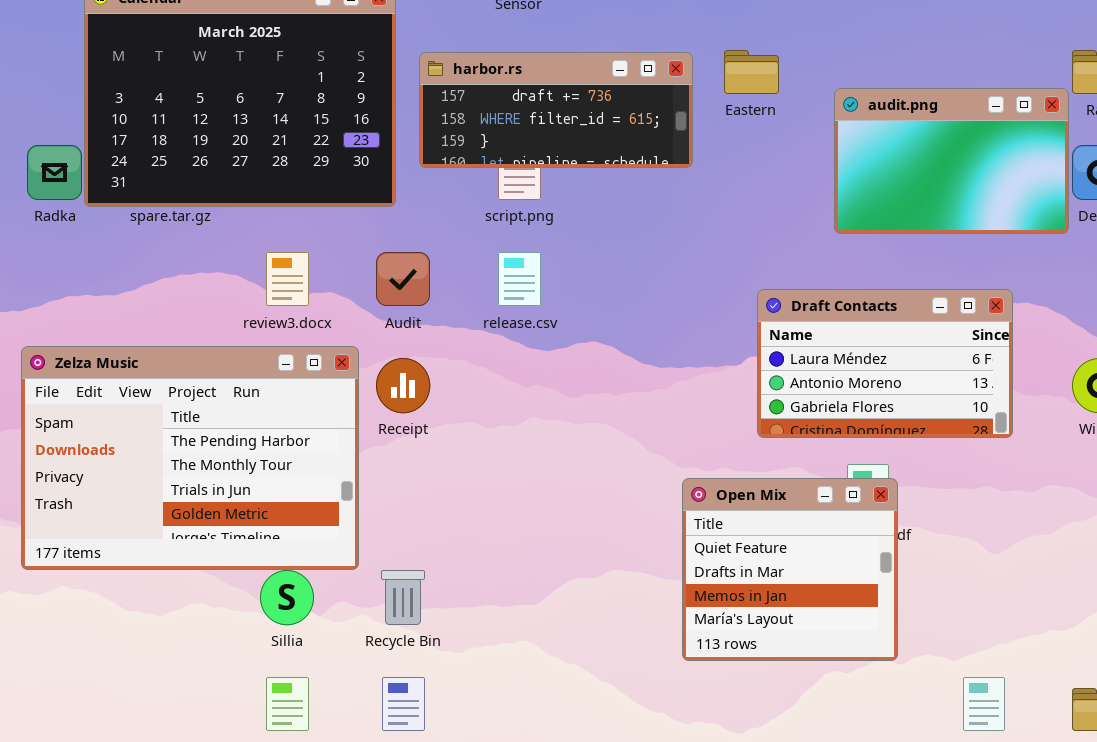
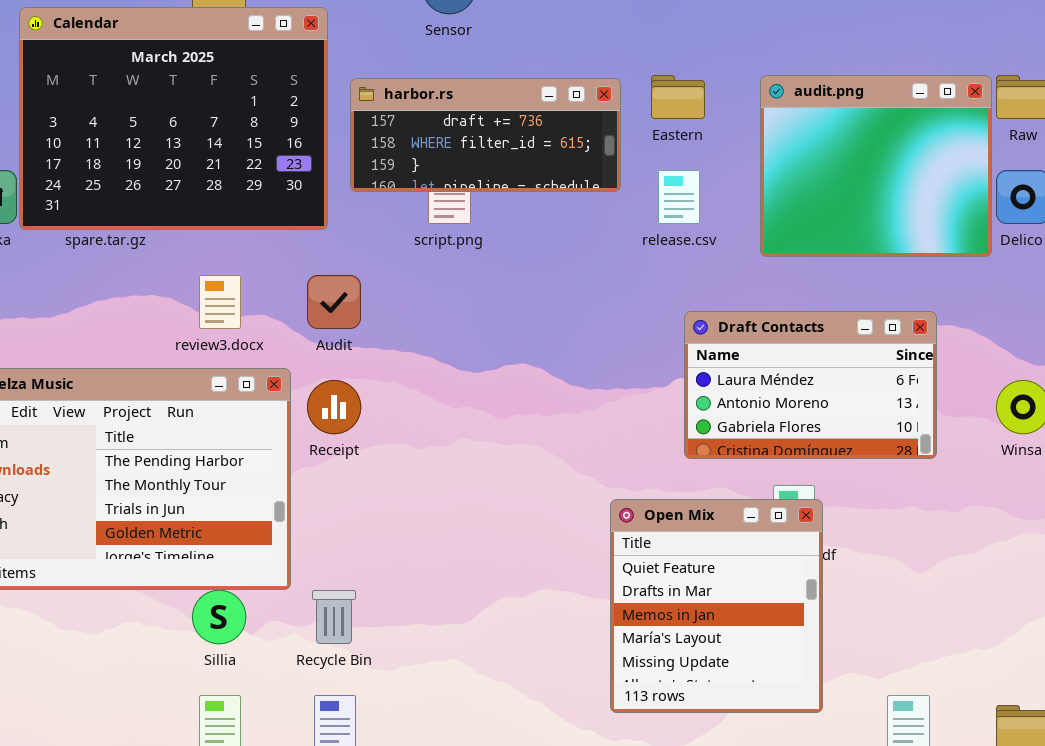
audit.png: [834,88,1069,234] -> [760,75,992,257], resized
release.csv: [498,252,541,306] -> [658,170,700,224], moved
Open Mix: [682,478,898,661] -> [610,499,823,713], resized

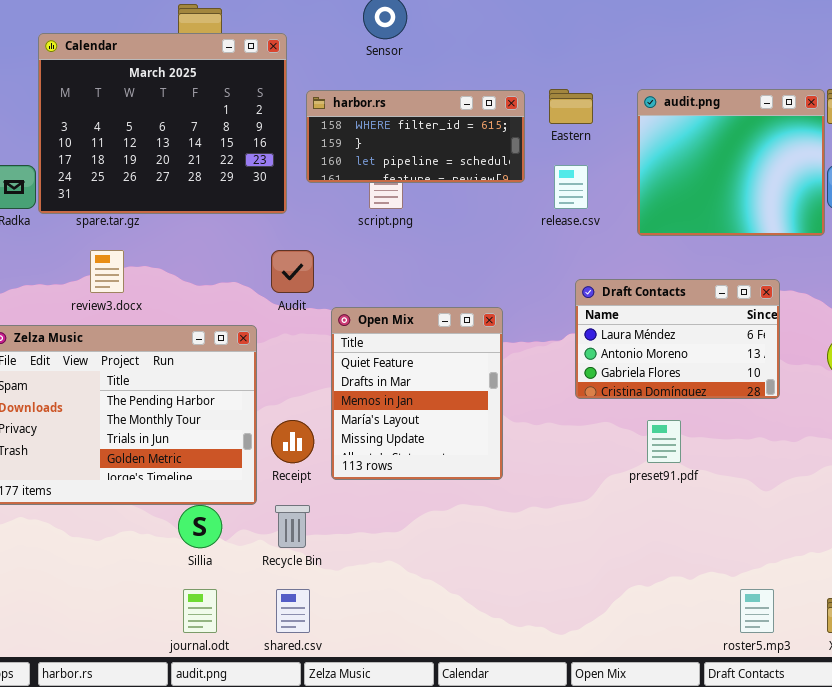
harbor.rs: [350,78,621,192] -> [306,90,525,183], scrolled down 1 row
review3.docx: [199,275,241,329] -> [90,250,124,293], moved
Receipt: [307,380,361,434] -> [271,420,314,463], moved
Open Mix: [610,499,823,713] -> [331,307,503,480], moved

